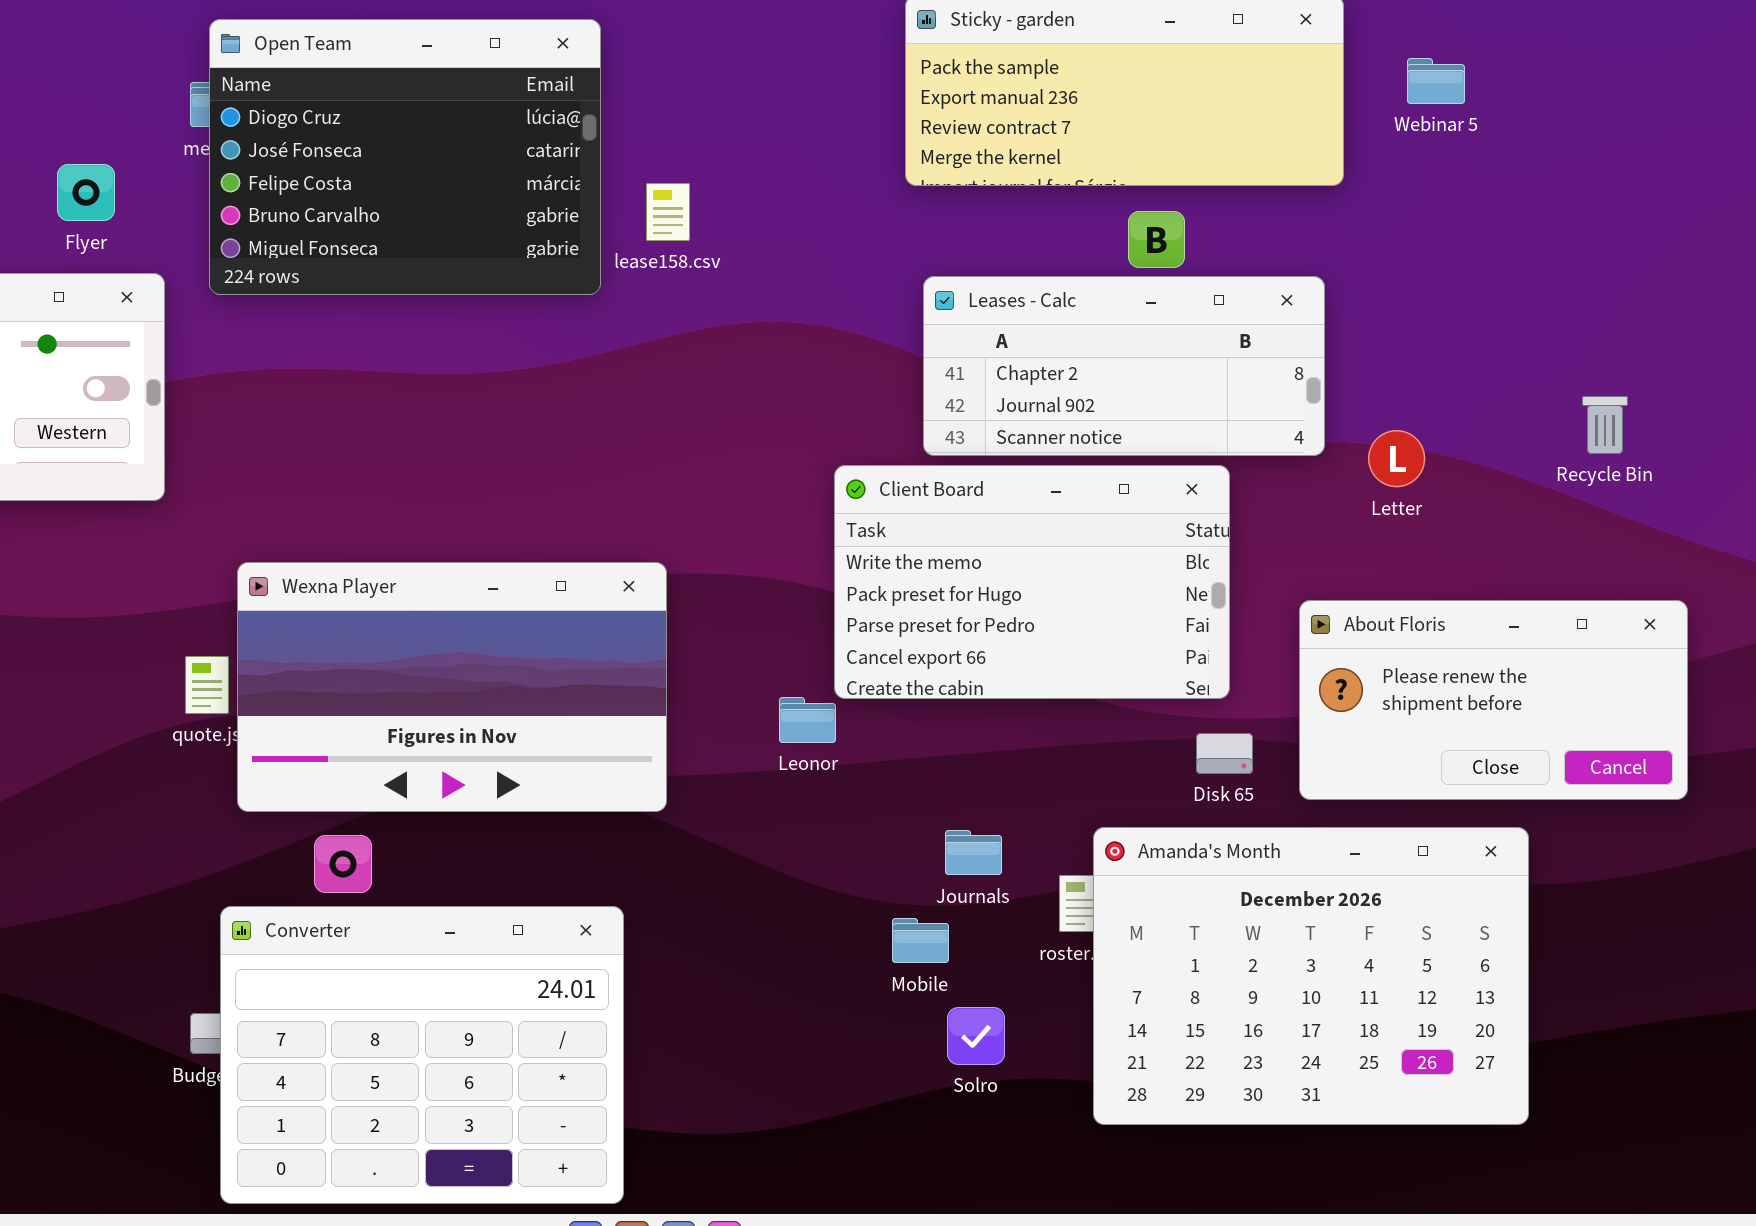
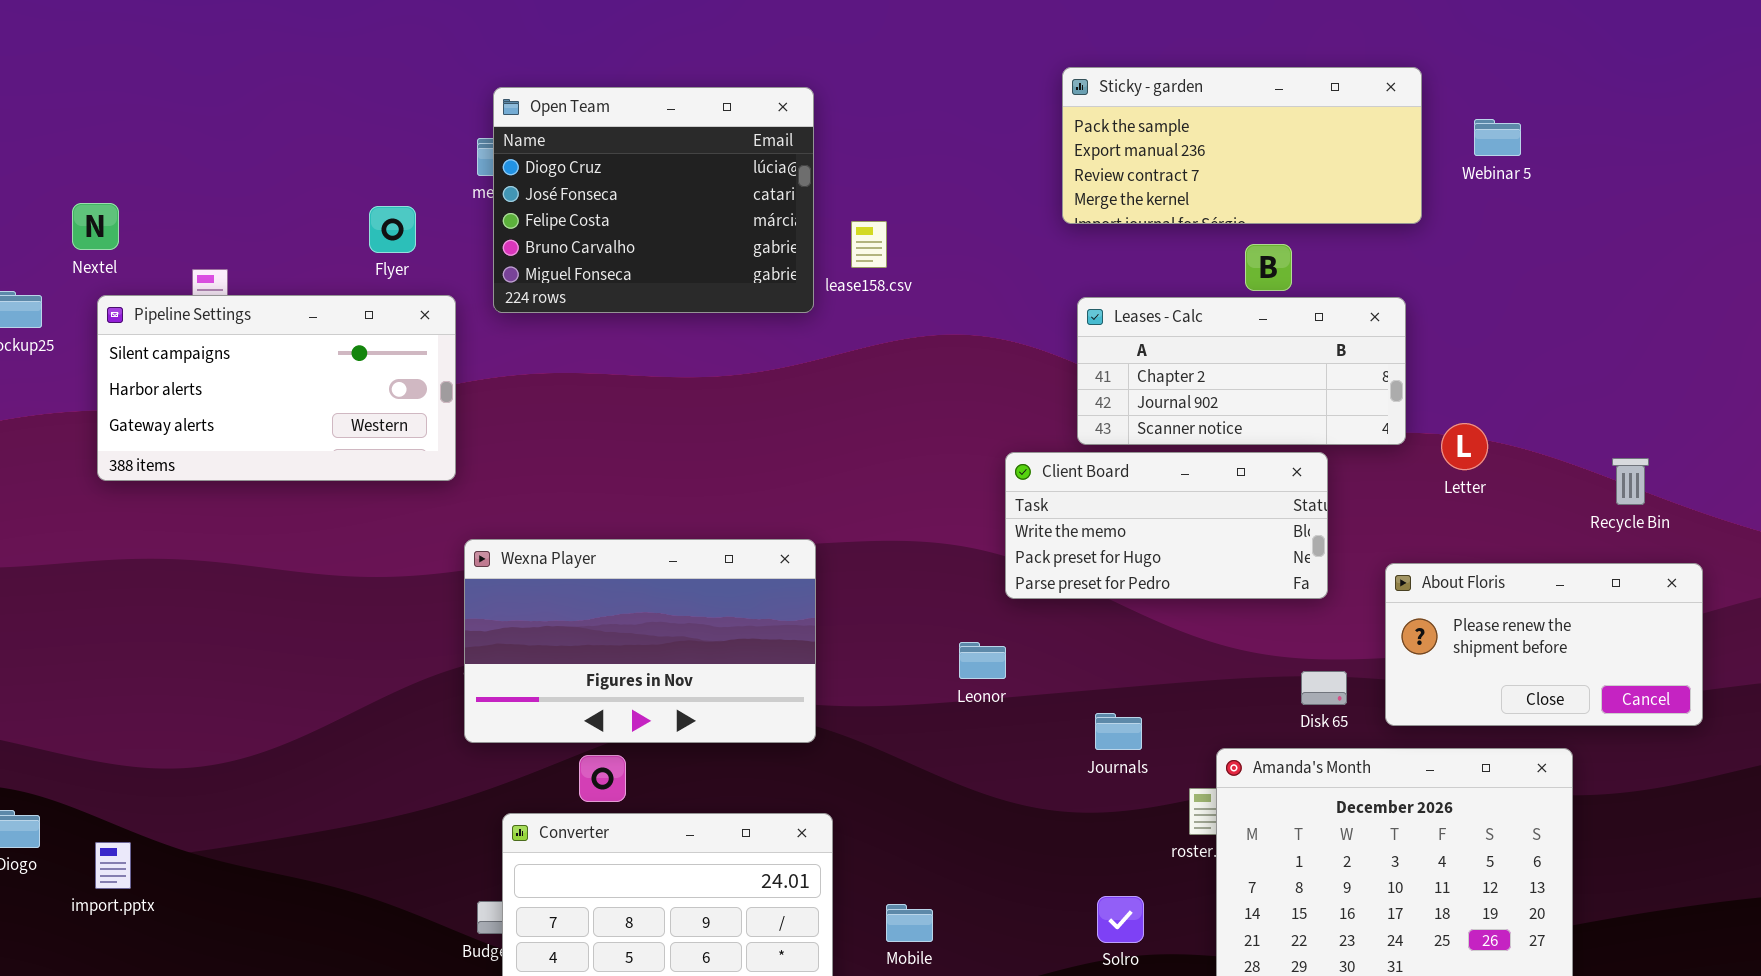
Recycle Bin: [1582,396,1628,454] -> [1612,458,1649,505], moved
Client Board: [834,465,1230,699] -> [1005,452,1328,599], resized
Wexna Player: [237,562,667,812] -> [464,539,816,743], moved
Journals: [945,830,1002,875] -> [1095,713,1142,750], moved
Mobile: [892,918,949,963] -> [886,904,933,942], moved

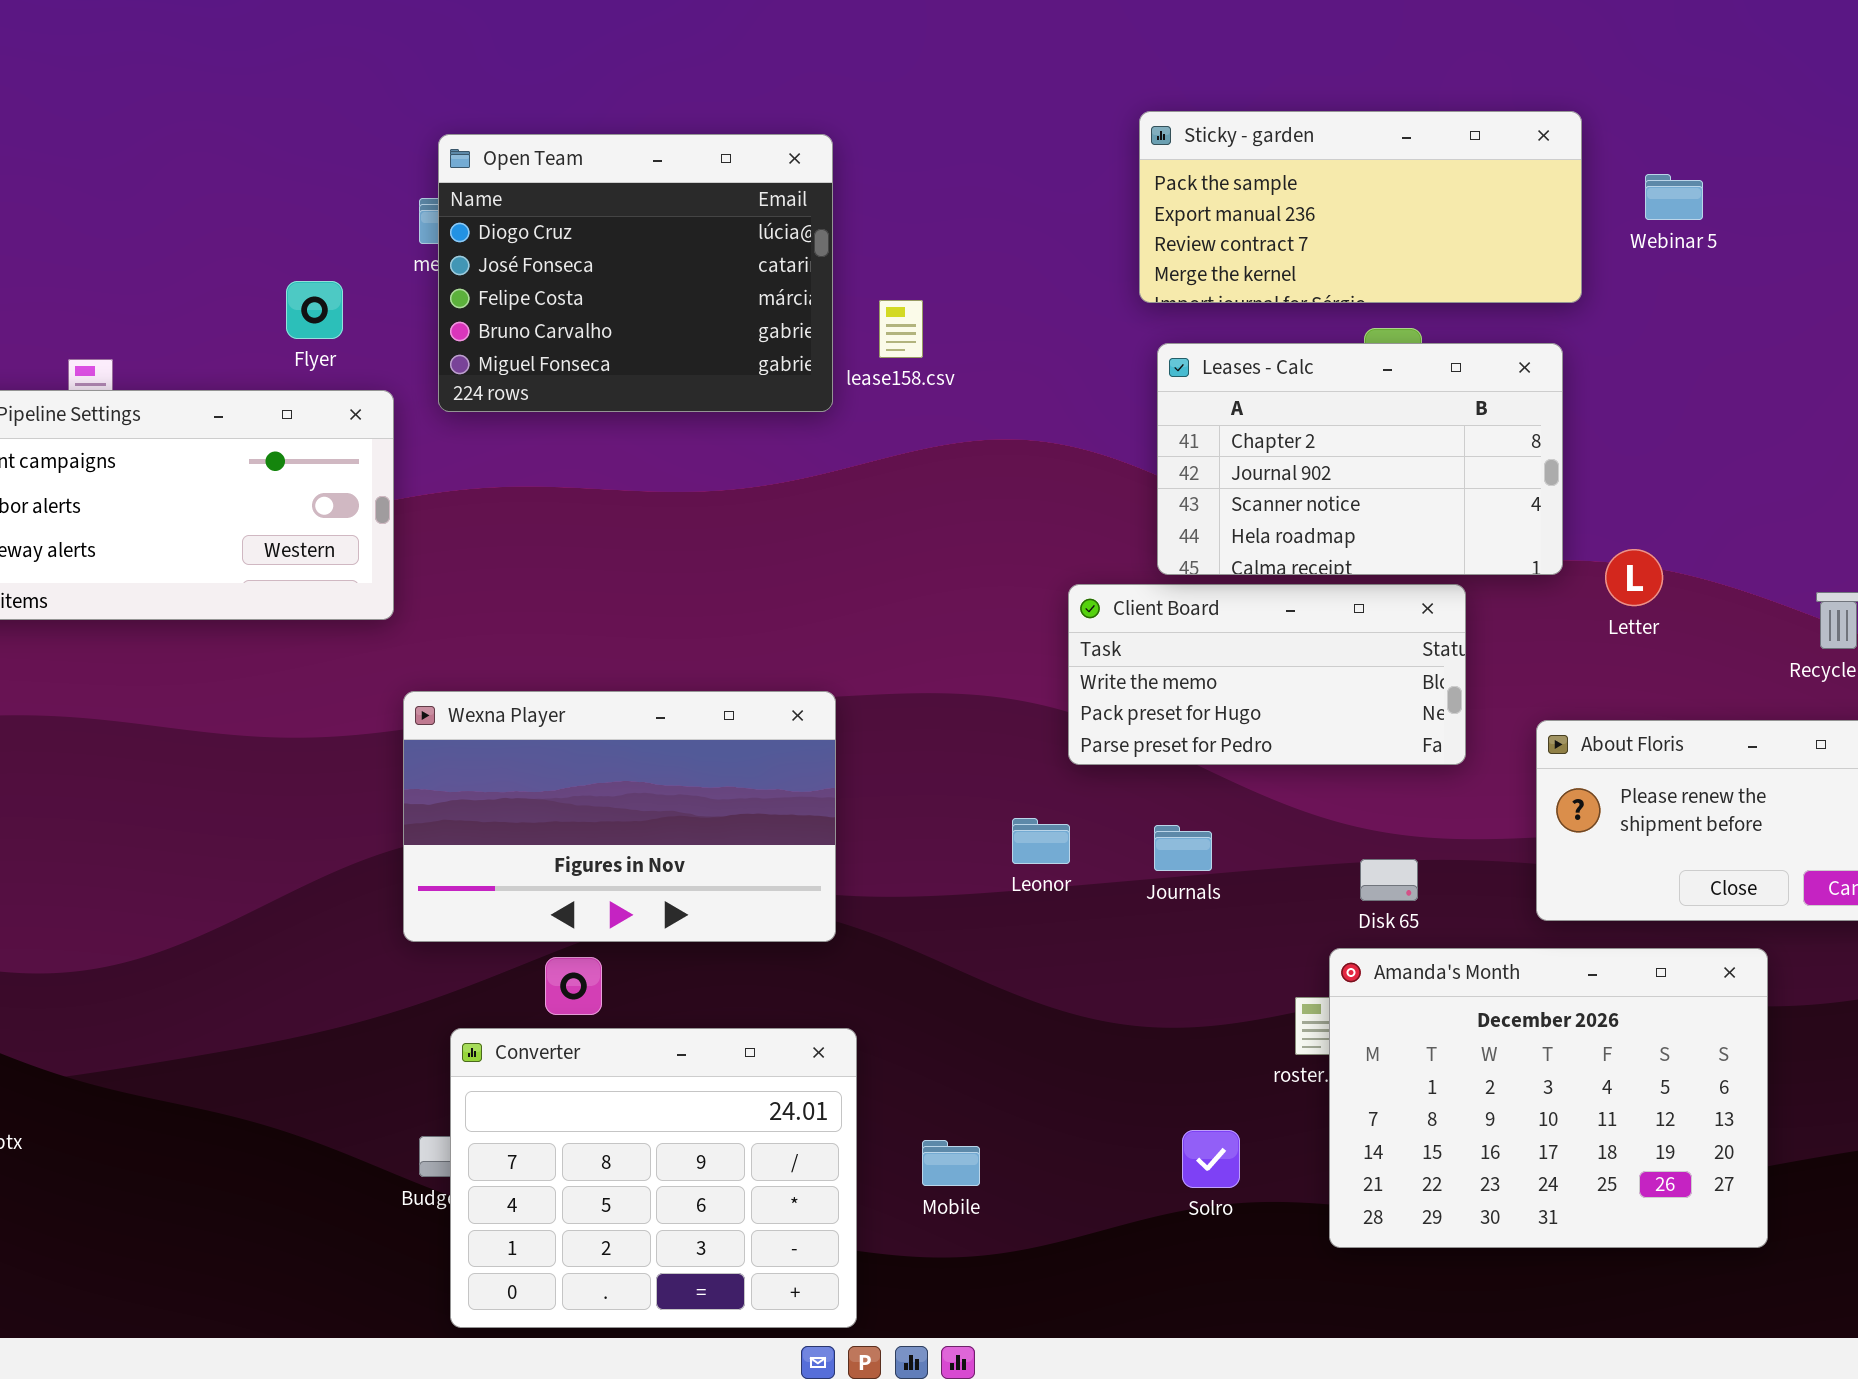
Leases - Calc: [1077,297,1406,445] -> [1157,343,1563,575], resized
Disk 65: [1301,671,1347,705] -> [1360,859,1418,901], moved
Journals: [1095,713,1142,750] -> [1154,825,1212,871], moved

